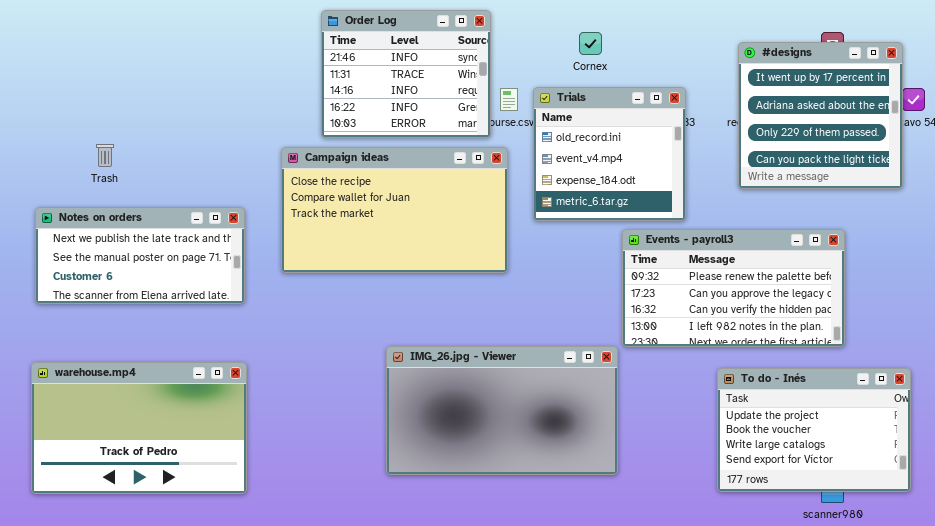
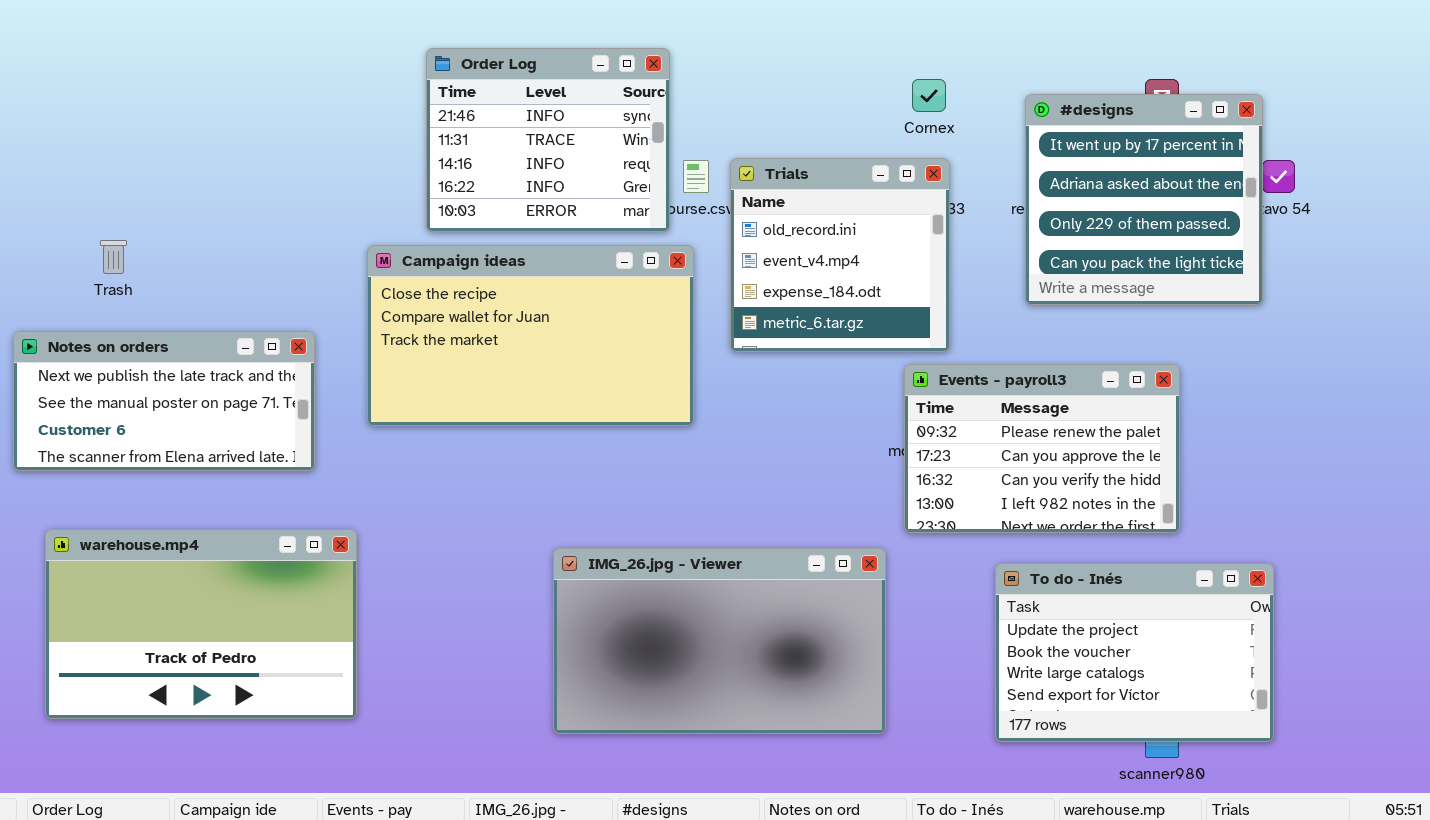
Cornex: [579,32,602,55] -> [912,79,946,112], moved
Events - payroll3: [622,229,845,347] -> [904,364,1180,533], resized
IMG_26.jpg - Viewer: [386,346,618,475] -> [553,548,886,734], moved
warehouse.mp4: [31,362,247,494] -> [45,529,357,719], moved

